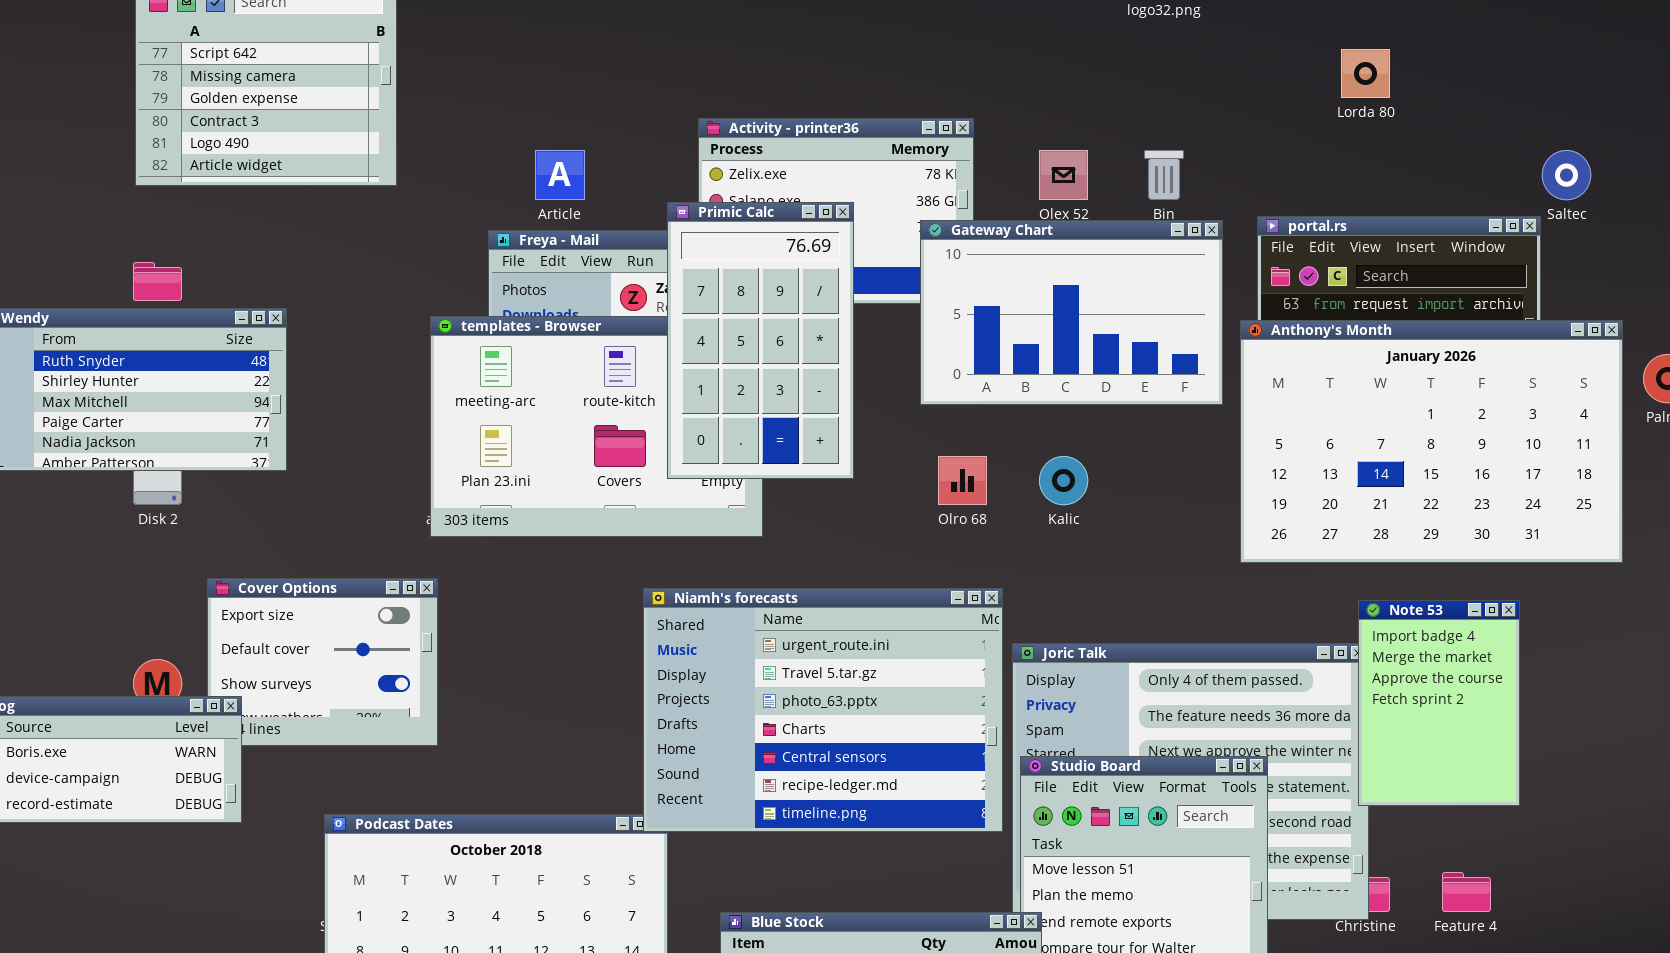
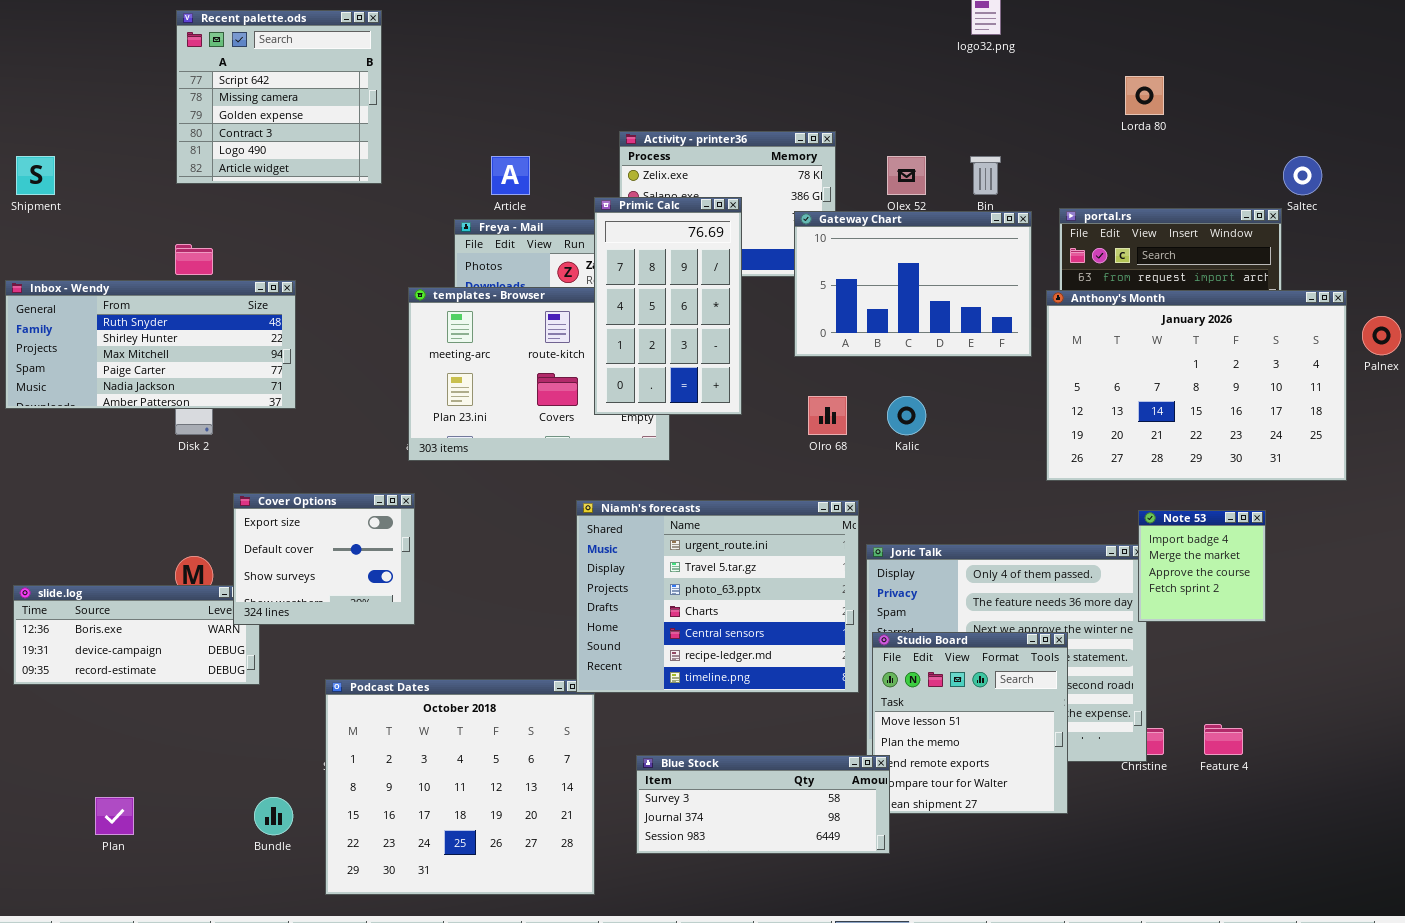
Cover Options: [207,578,438,746] -> [233,493,415,625], raised
Note 53: [1358,600,1520,806] -> [1138,510,1266,622], resized

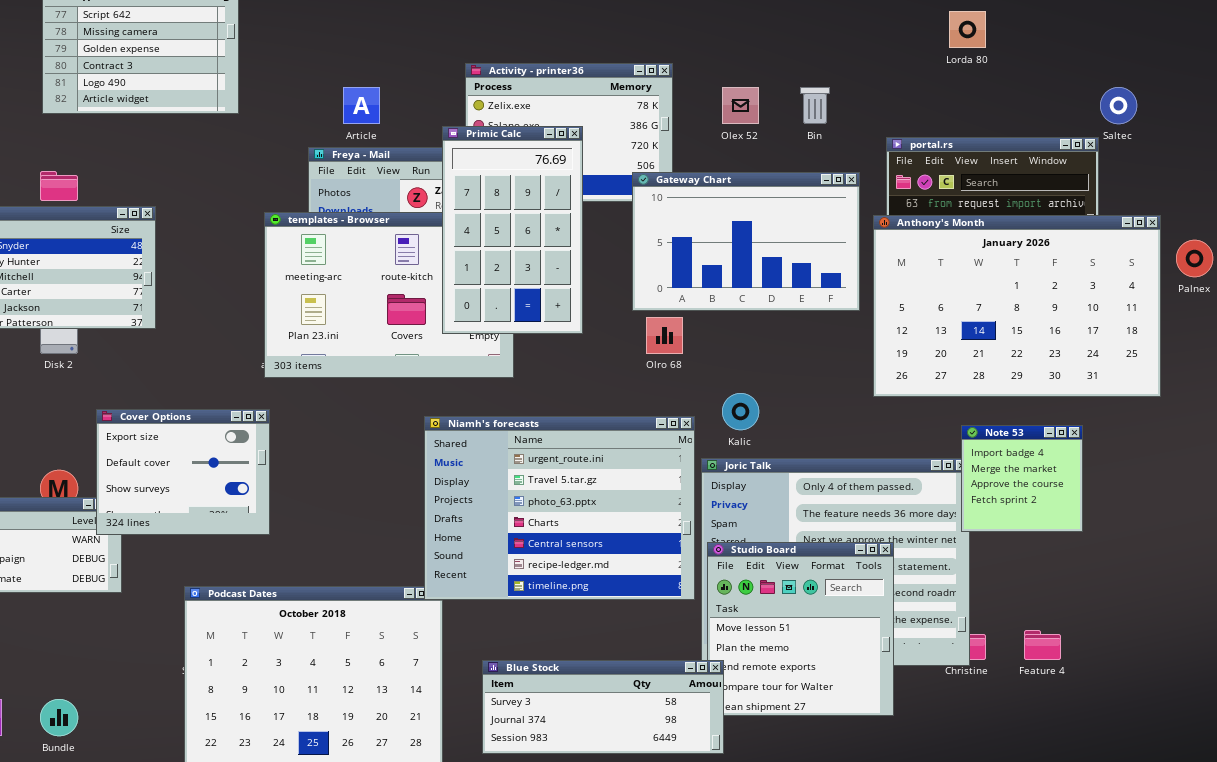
Gateway Chart: [794,211,1032,357] -> [632,172,860,311], moved
Kalic: [887,396,926,435] -> [722,393,759,430], moved
Bundle: [254,797,293,835] -> [40,699,78,736], moved

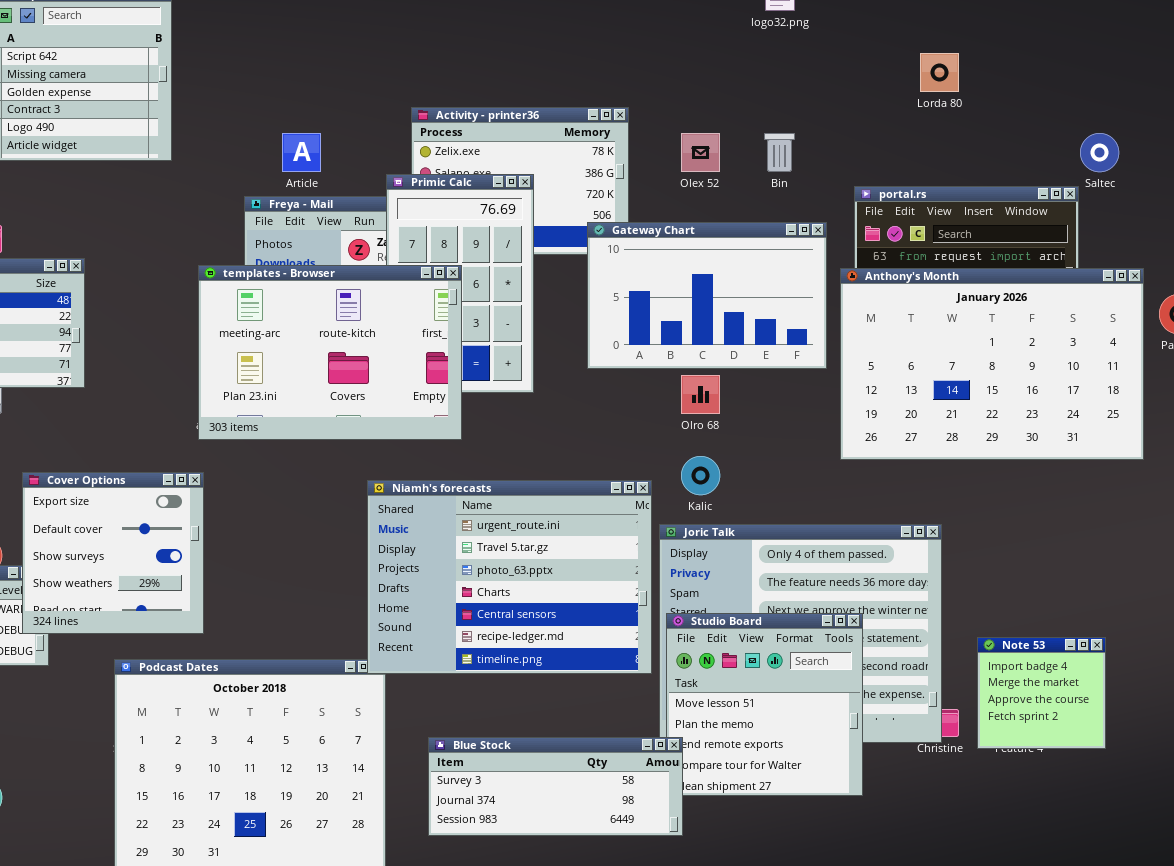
templates - Browser: [264,212,514,378] -> [198,265,462,440], raised
Olro 68: [646,317,683,354] -> [681,375,720,414], moved
Cover Options: [96,409,270,535] -> [22,472,204,634], resized
Note 53: [961,425,1083,532] -> [977,637,1106,749], moved

